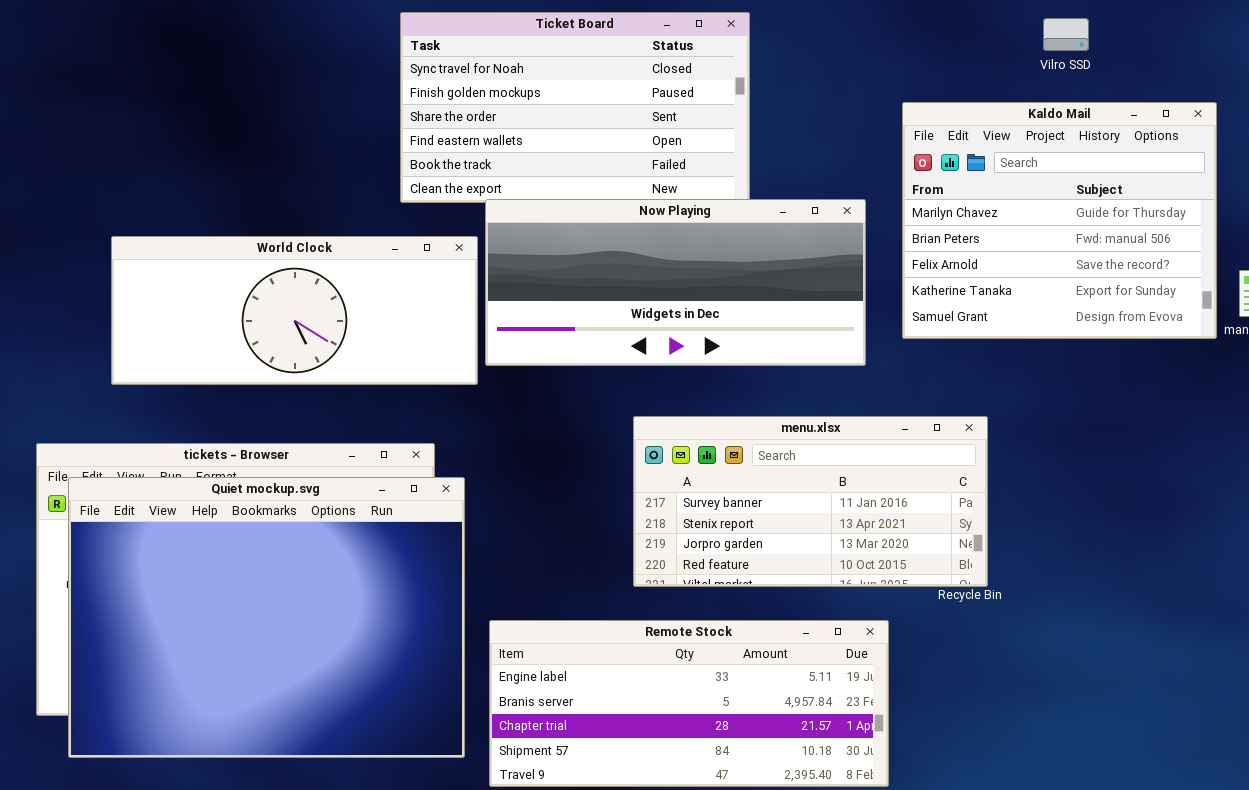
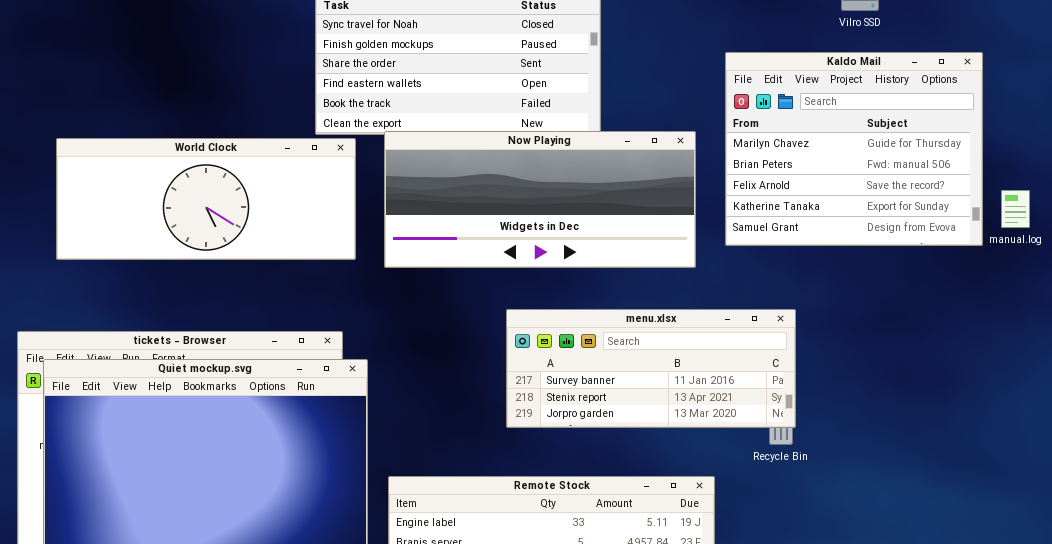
World Clock: [111,236,478,385] -> [56,138,356,260], moved
menu.xlsx: [633,416,988,587] -> [506,309,796,428], resized

